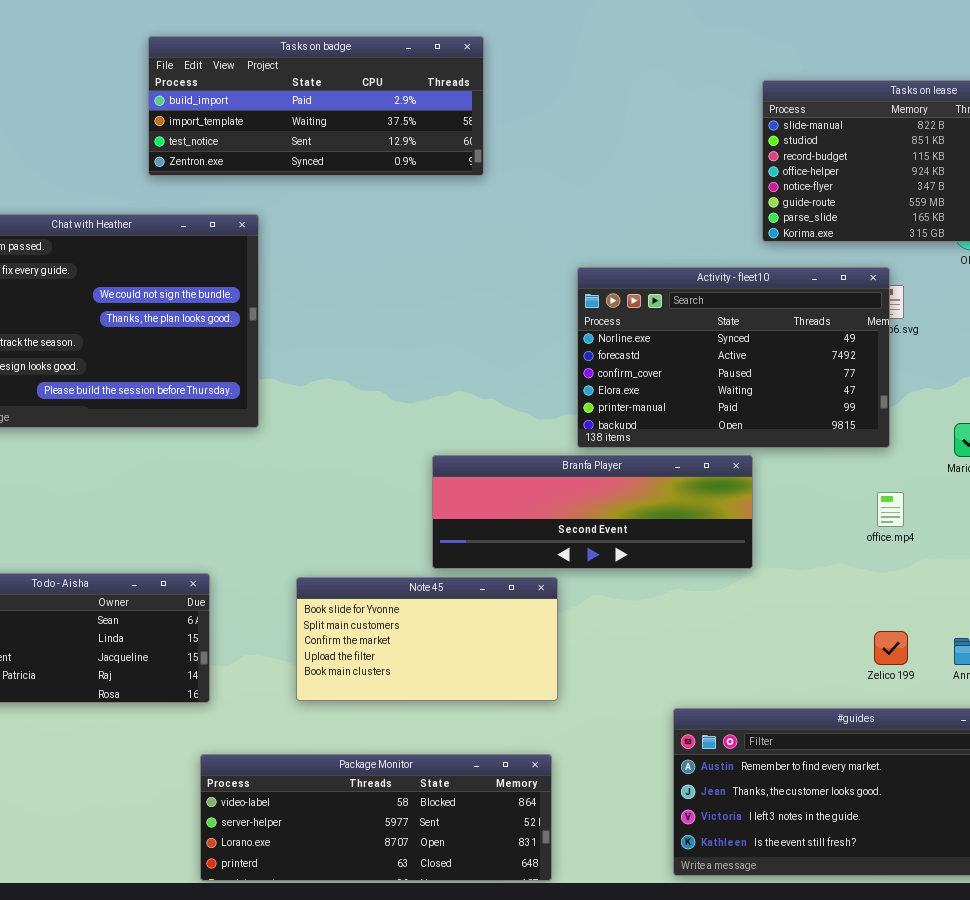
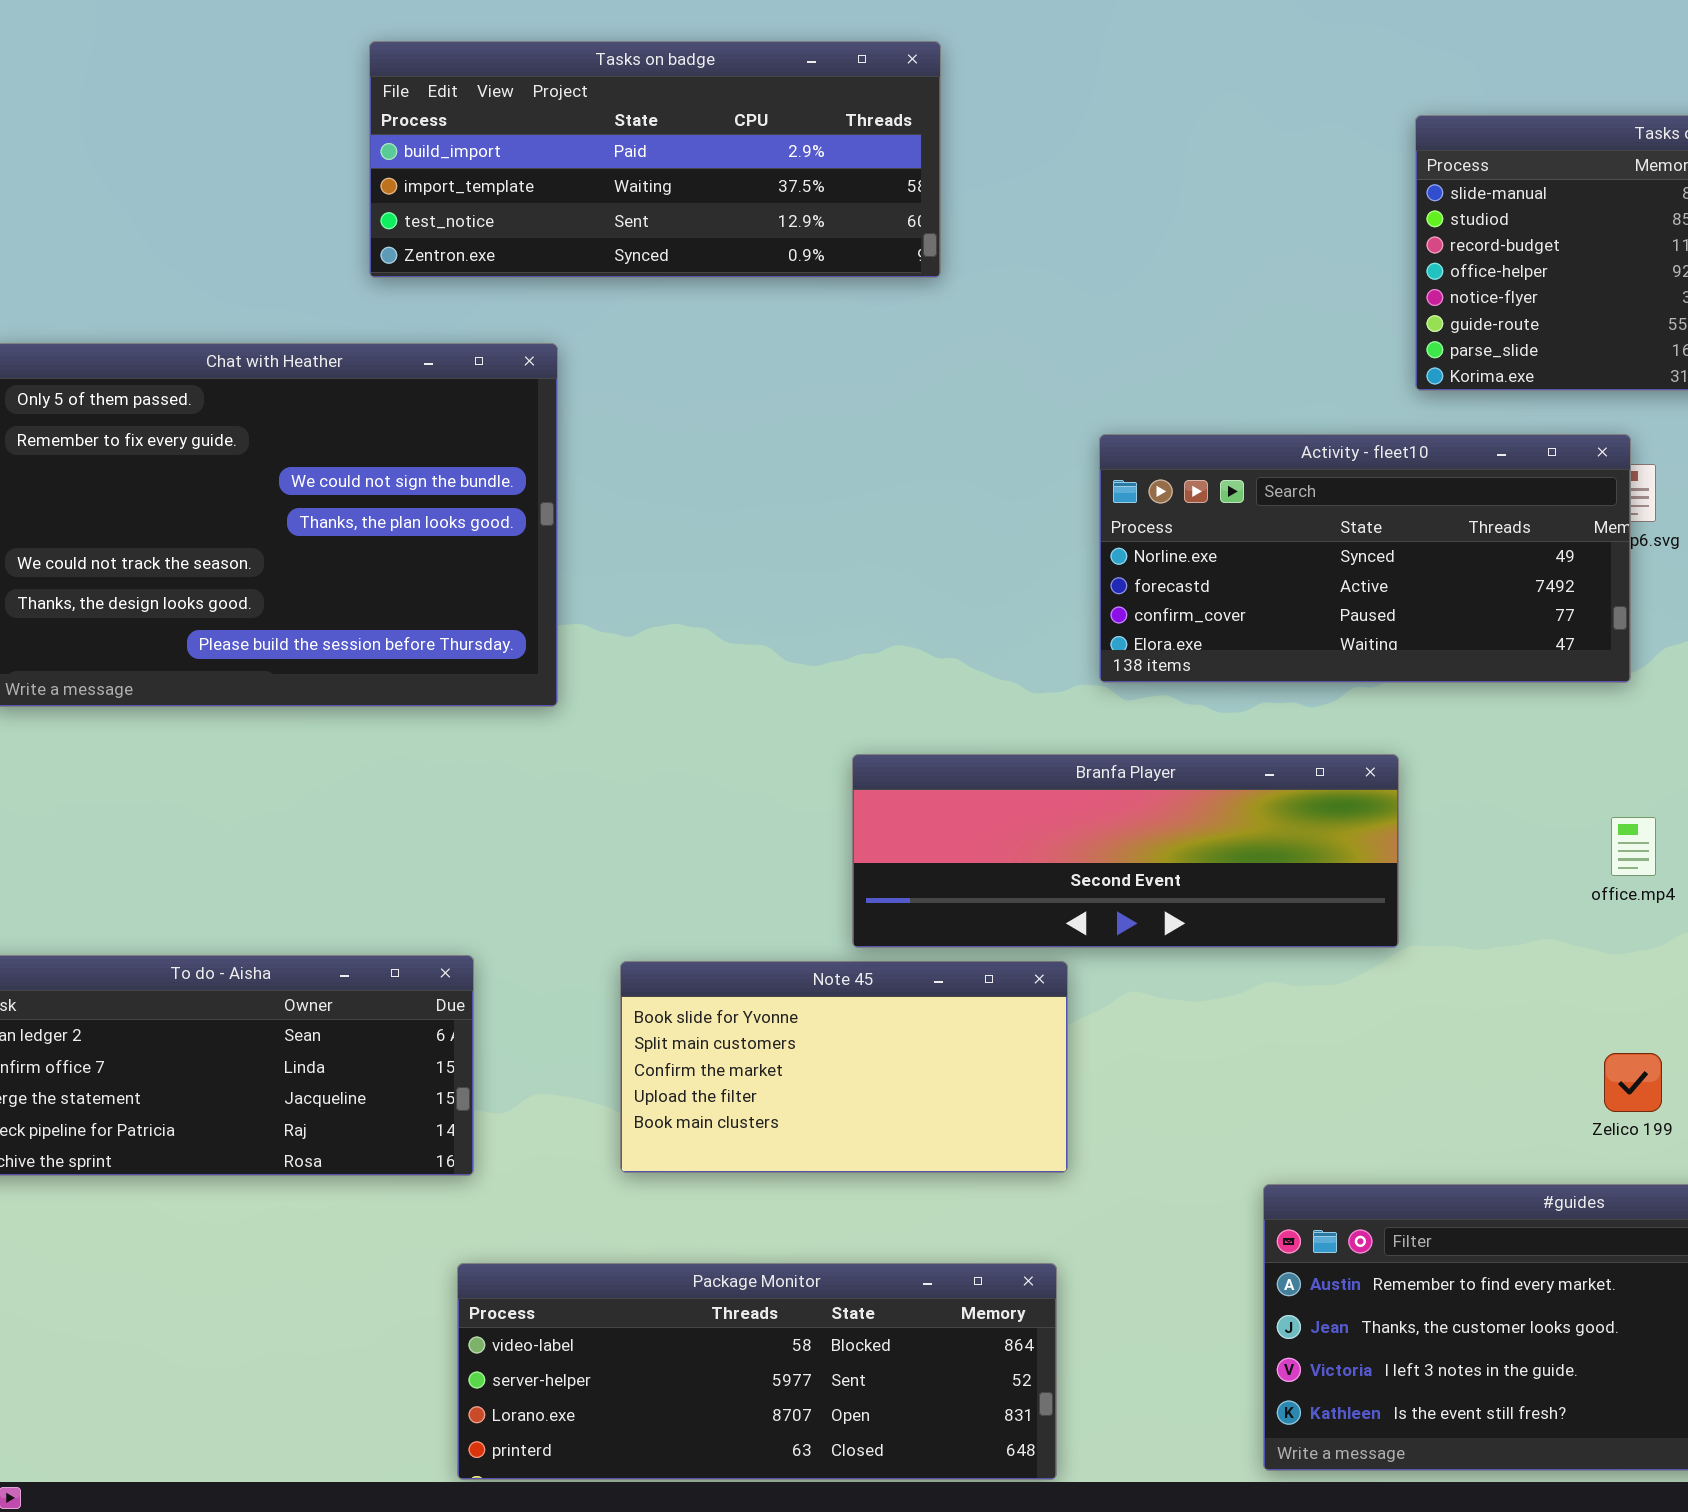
Activity - fleet10: [577,267,890,448] -> [1099,434,1631,683], resized

